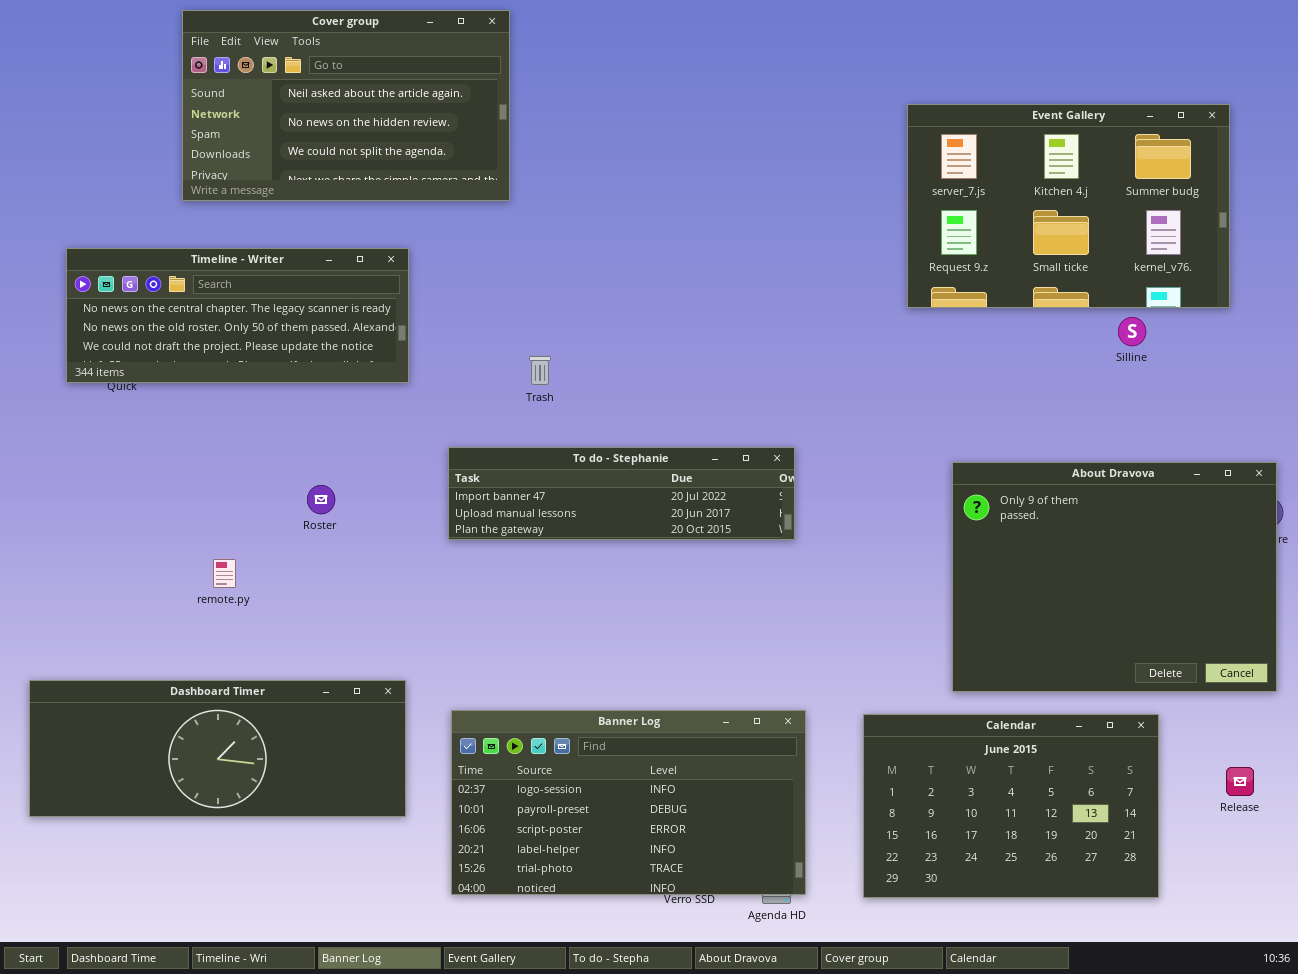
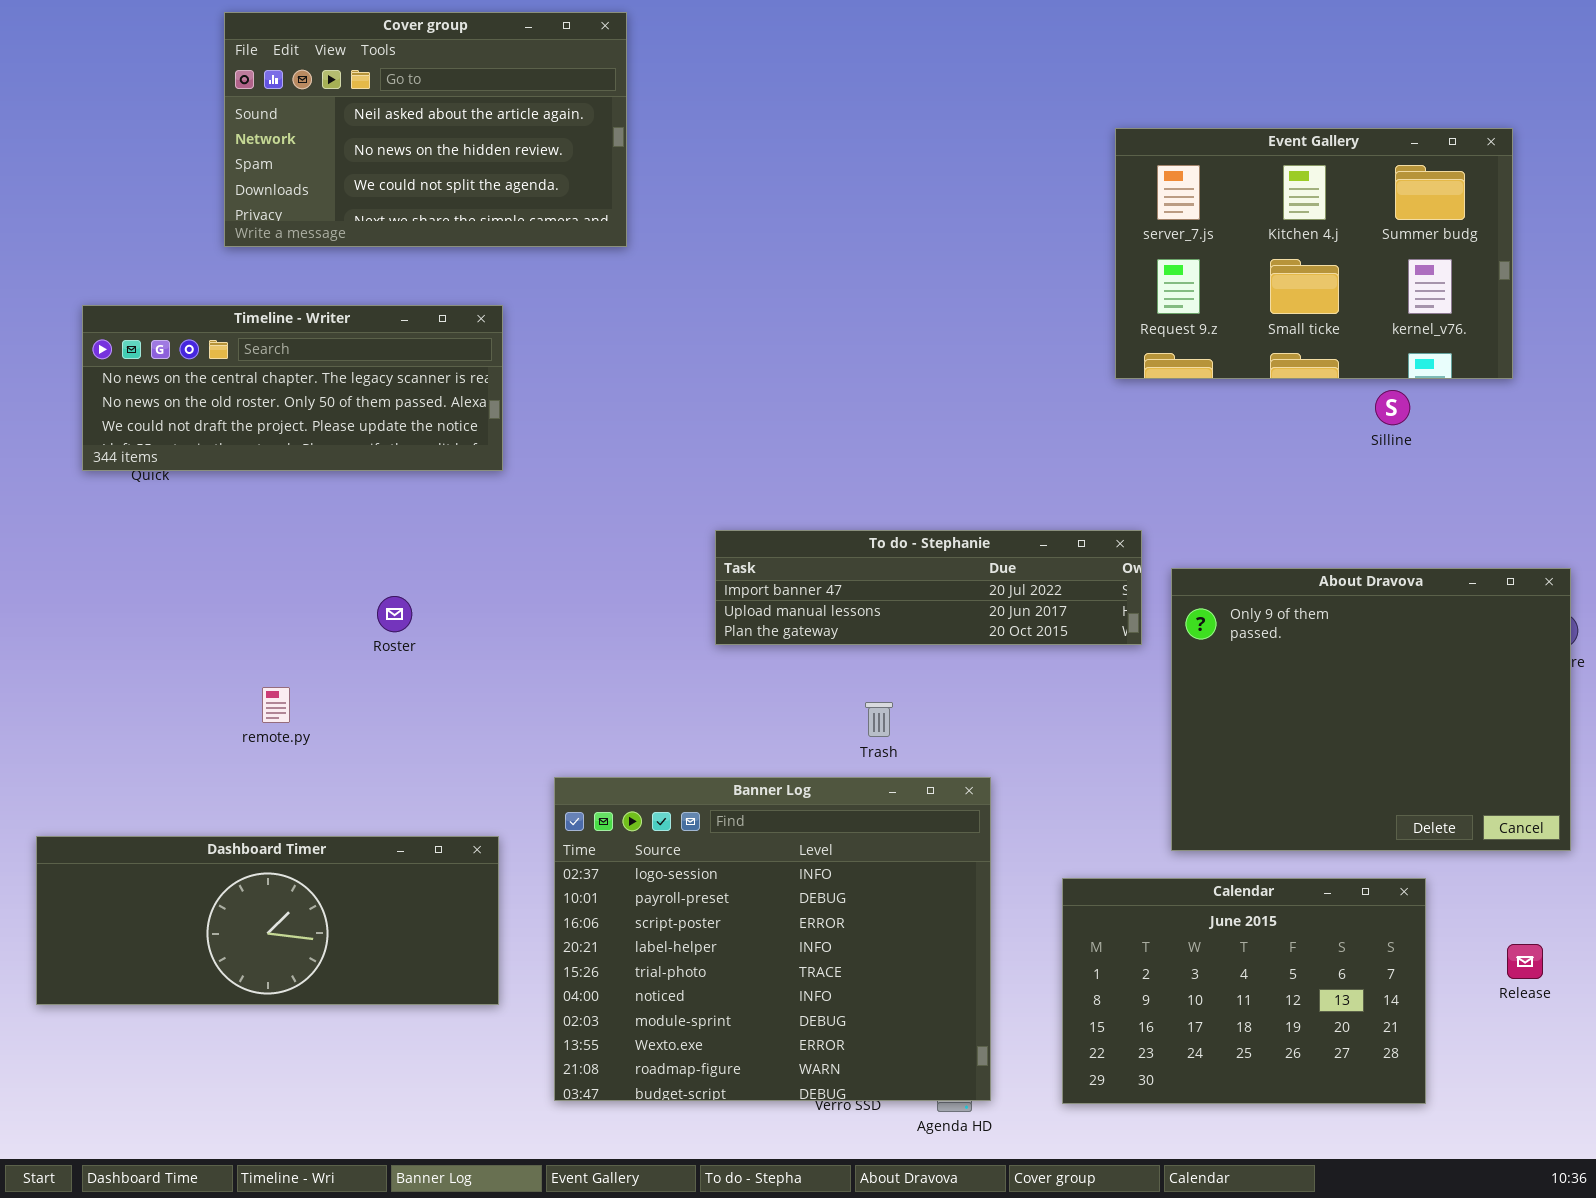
Trash: [529,356,551,385] -> [865,702,893,737], moved
To do - Stephanie: [448,447,795,540] -> [715,530,1142,645], moved
Banner Log: [451,710,806,895] -> [554,777,991,1101], resized

